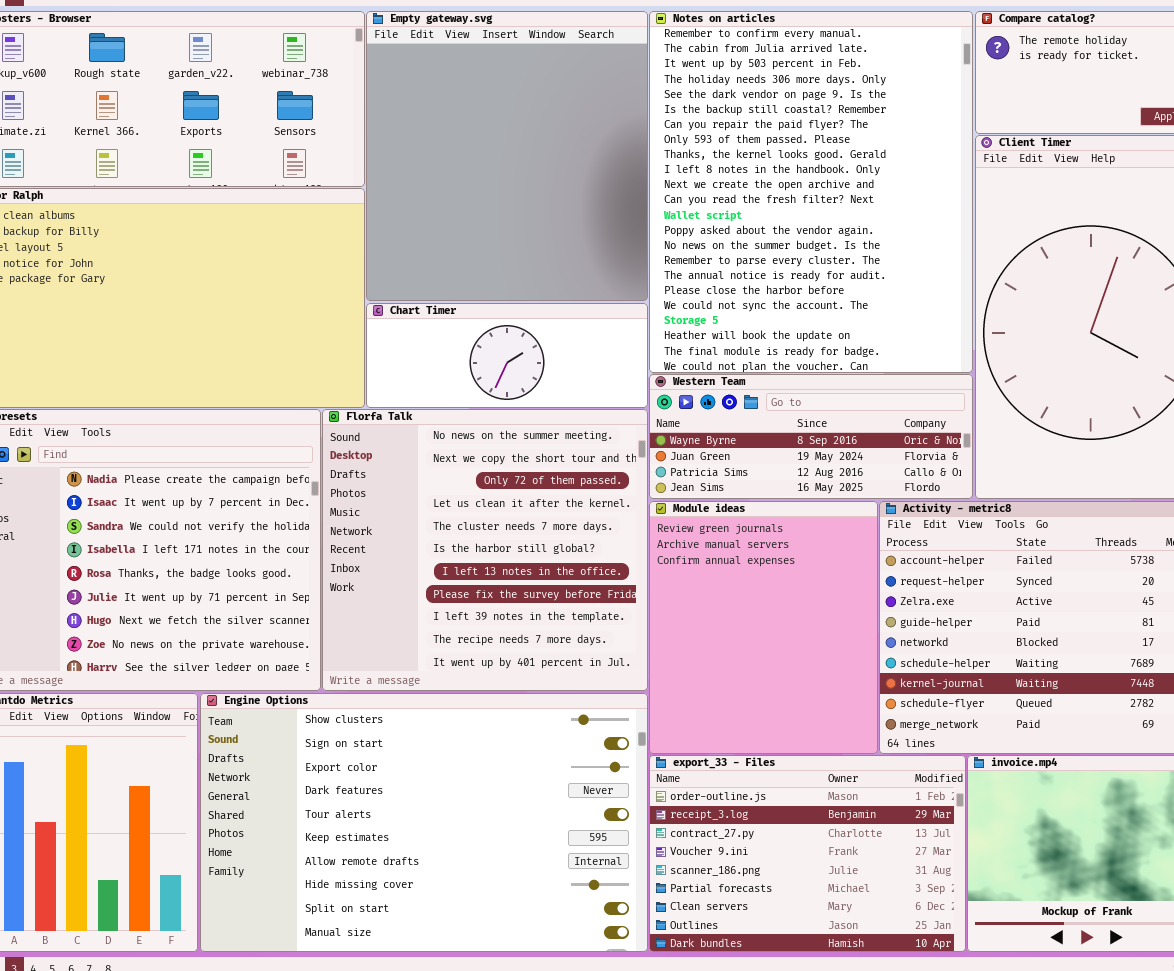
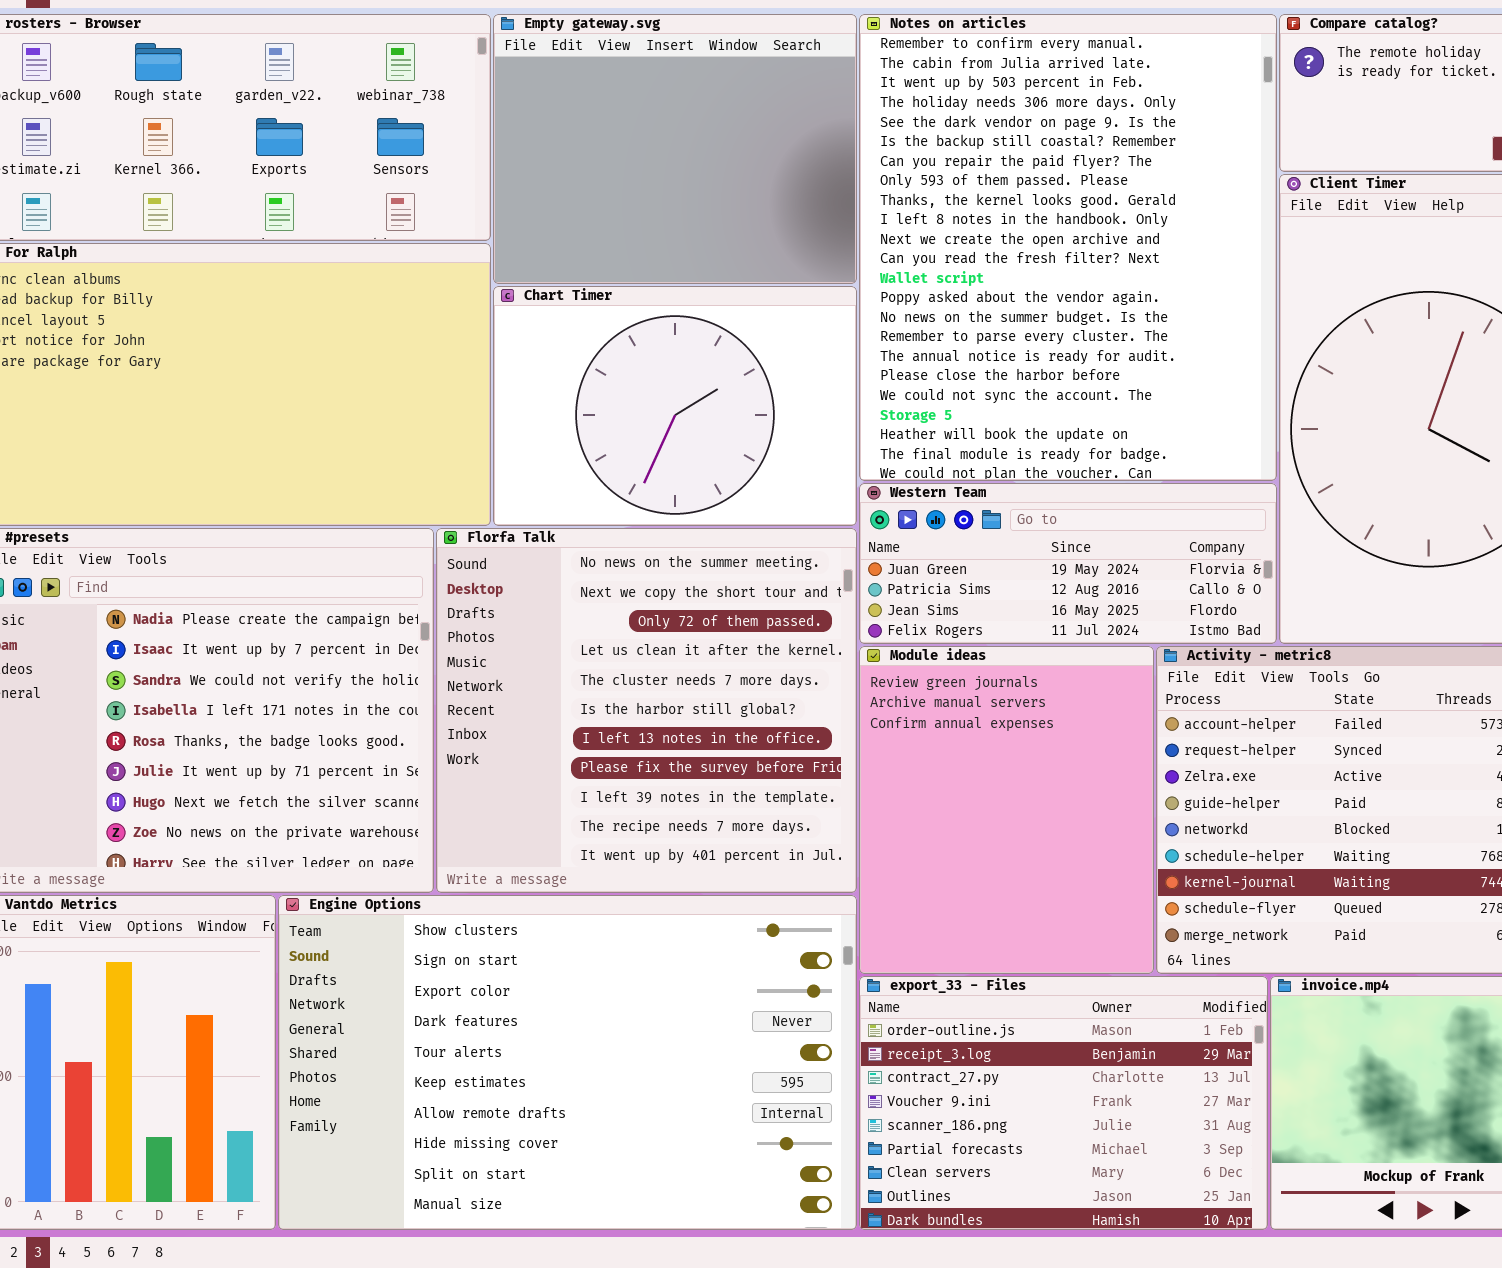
Empty gateway.svg: [366,11,648,301] -> [493,14,857,284], resized
Chart Timer: [366,303,648,408] -> [493,286,857,526], resized
Western Team: [649,374,973,499] -> [859,483,1277,644], scrolled down 1 row

